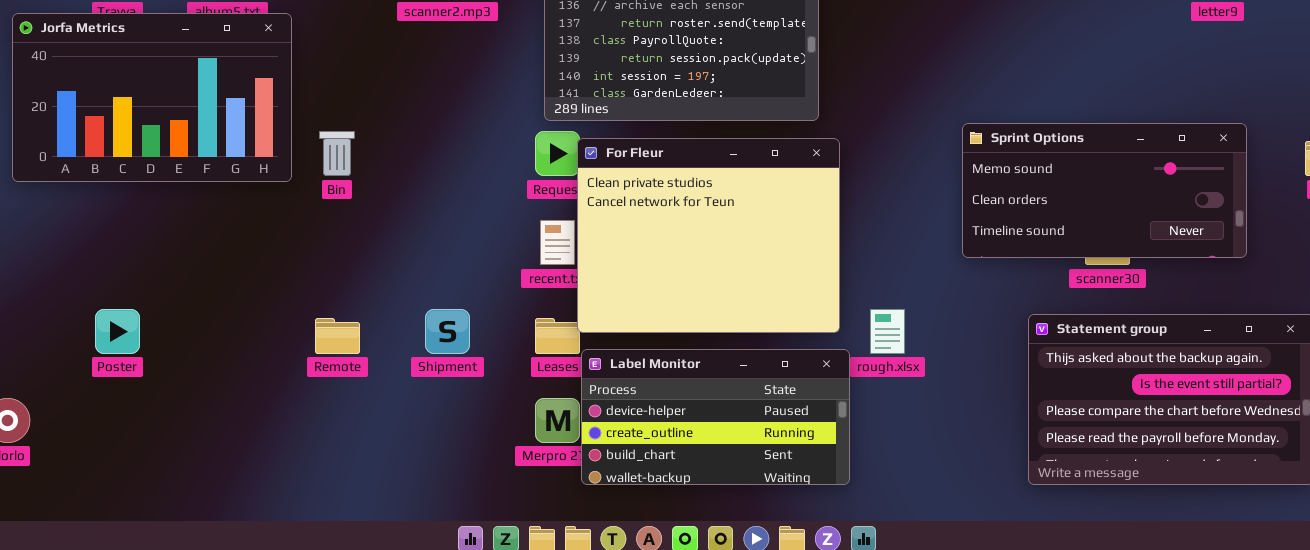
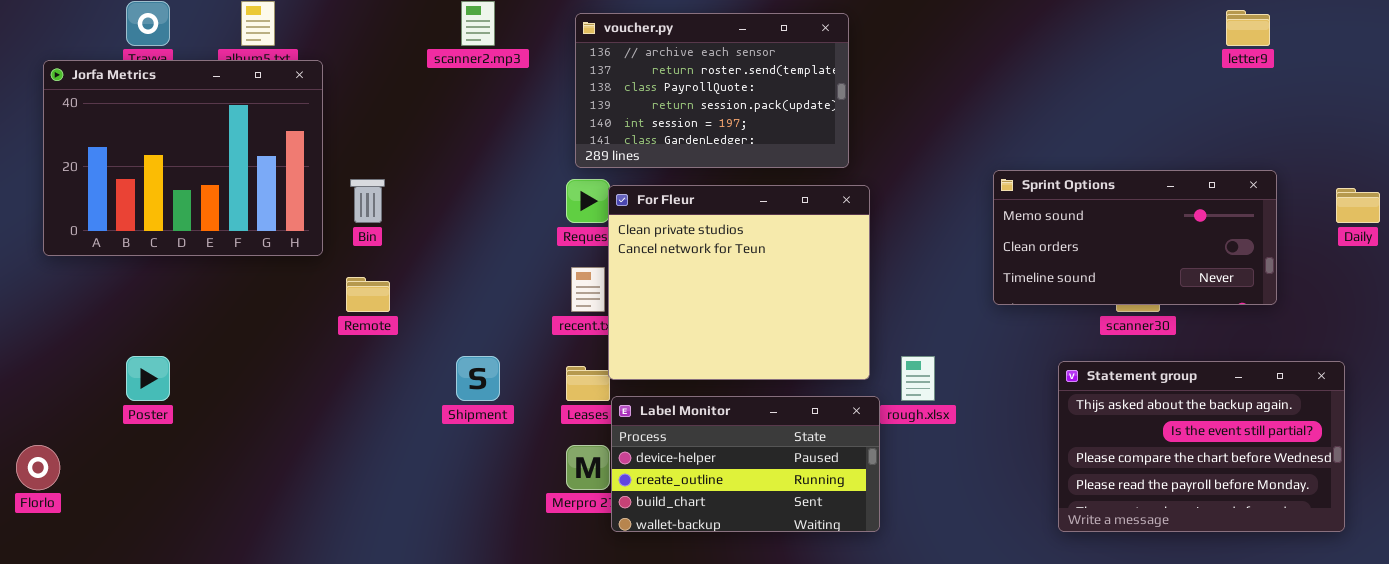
Jorfa Metrics: [12,13,292,182] -> [43,60,323,256], resized
Remote: [315,318,360,354] -> [346,277,390,312], moved

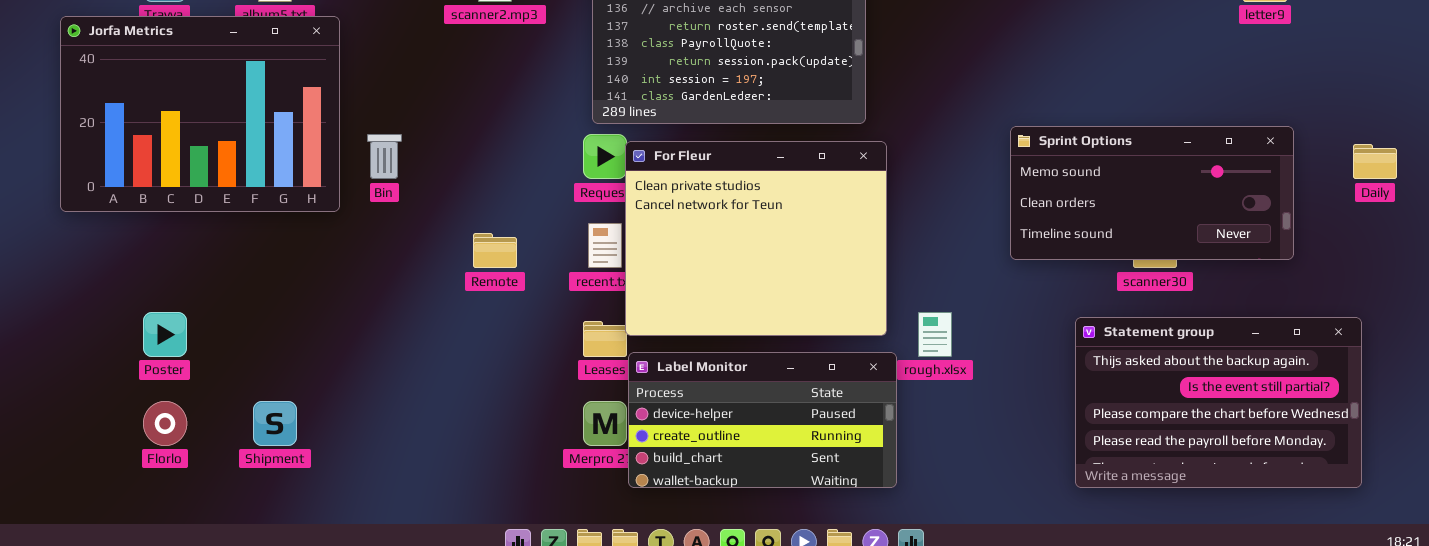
Remote: [346,277,390,312] -> [473,233,517,268], moved
Shipment: [456,356,500,401] -> [253,401,297,446], moved
Florlo: [16,445,60,490] -> [143,401,187,446], moved

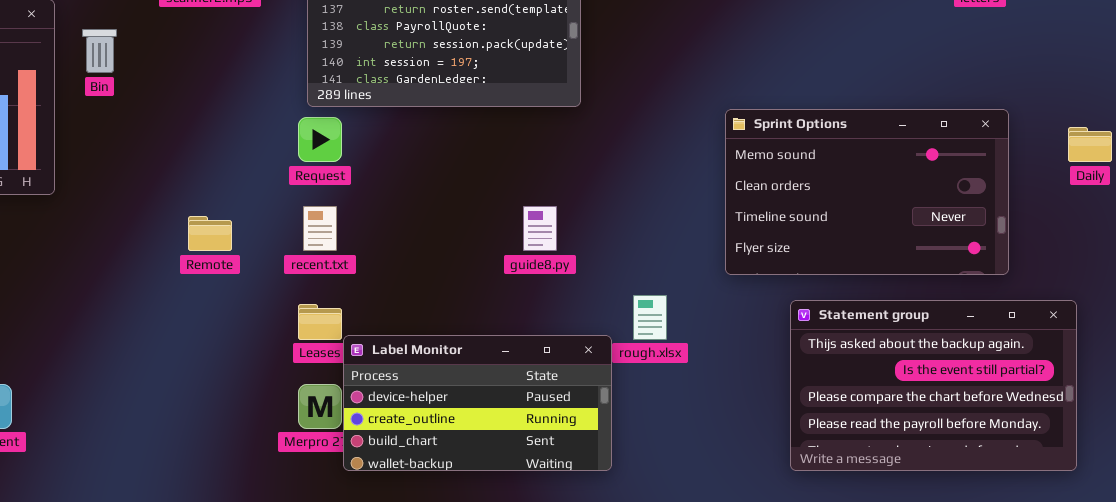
Sprint Options: [1010,126,1294,260] -> [725,109,1009,275], resized
Bin: [367,134,402,179] -> [82,29,117,73], moved
For Fleur: [625,141,887,336] -> none, closed

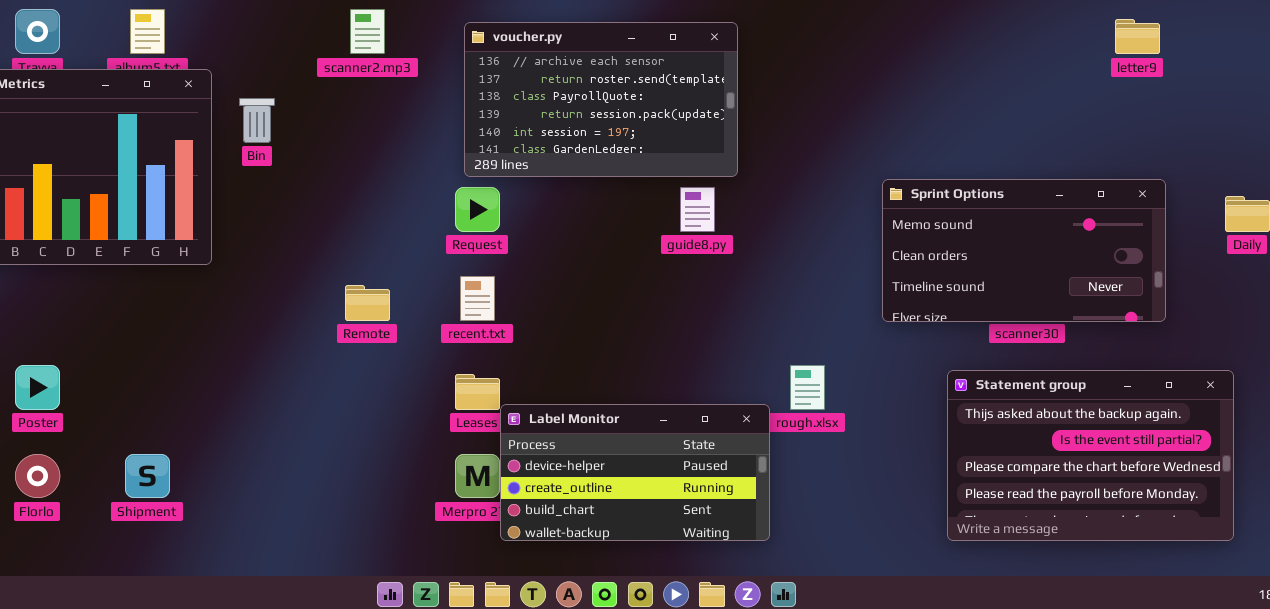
Sprint Options: [725,109,1009,275] -> [882,179,1166,322], resized
guide8.py: [523,206,557,251] -> [680,187,715,232], moved

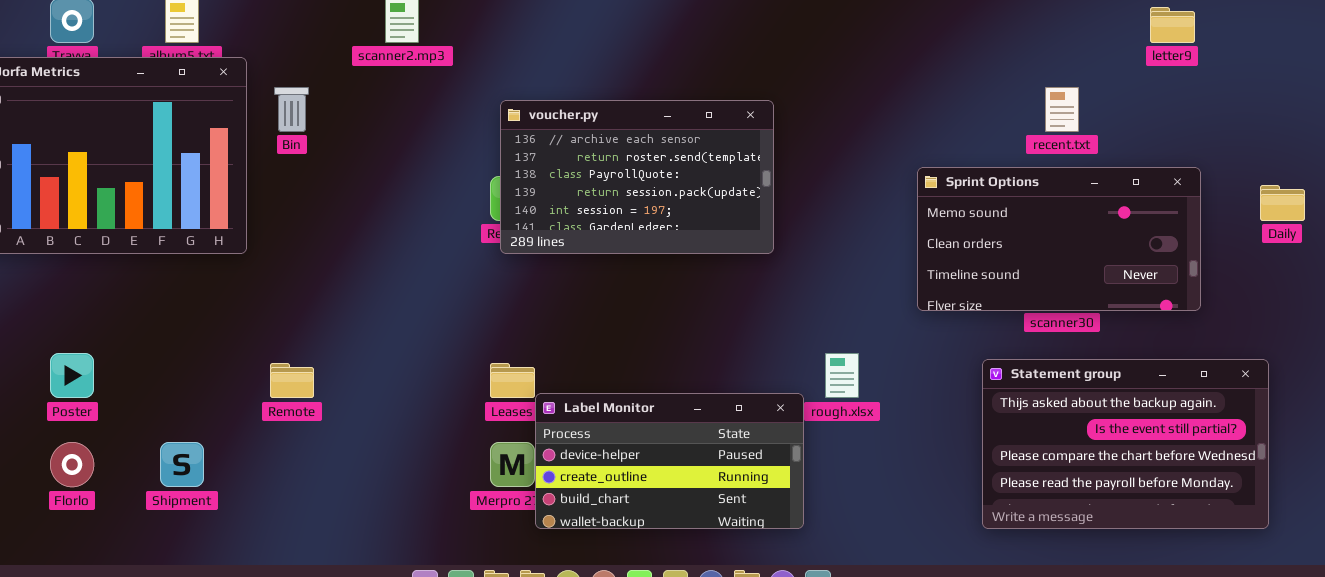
voucher.py: [464,22,738,177] -> [500,100,774,254], moved
recent.txt: [460,276,495,321] -> [1045,87,1079,132], moved
Remote: [345,285,390,321] -> [270,363,314,398], moved

